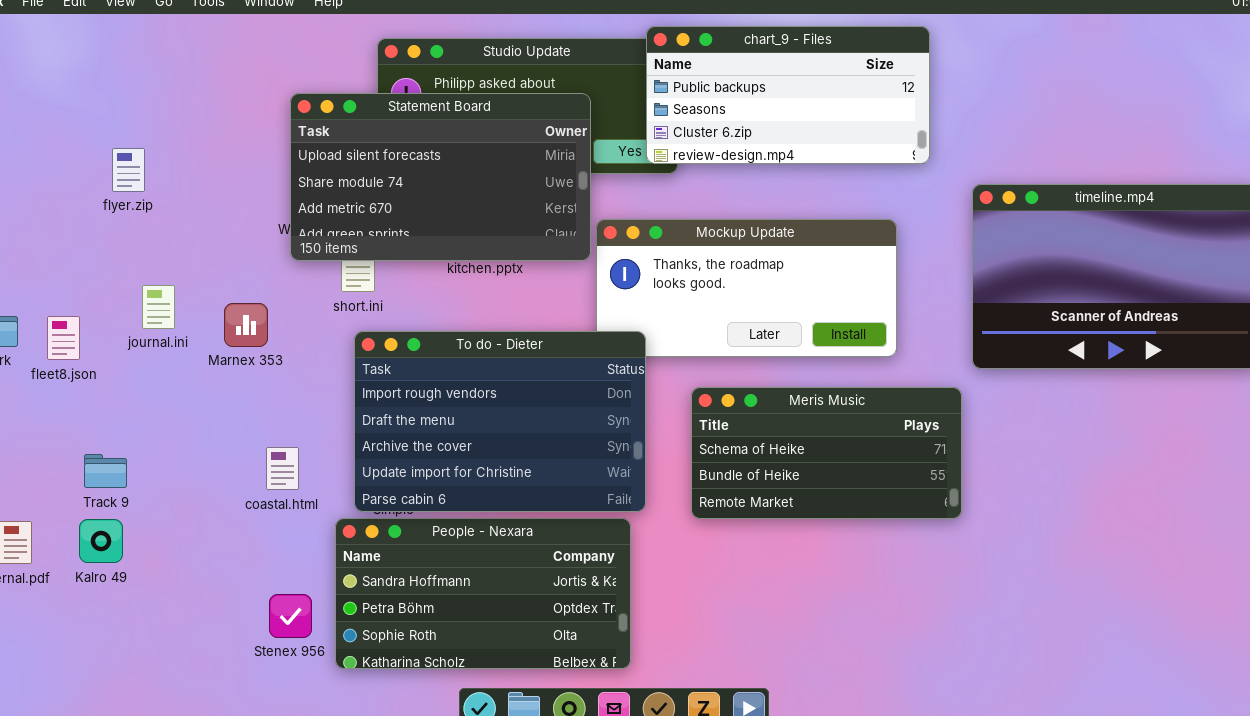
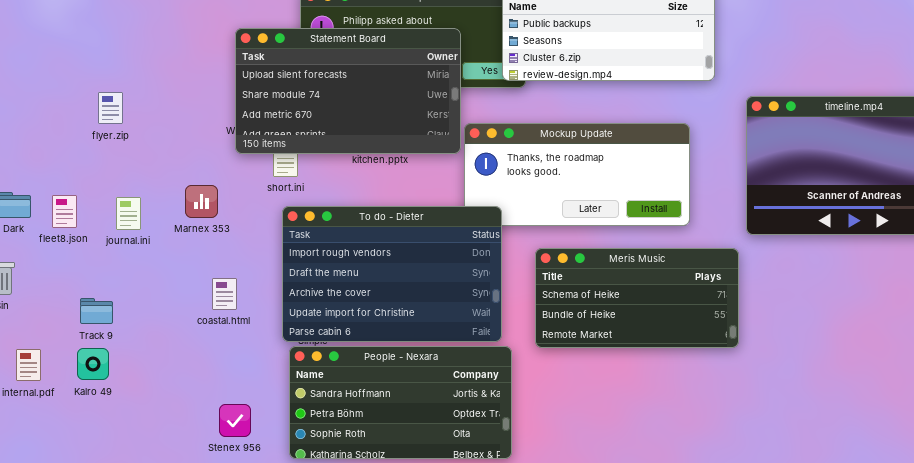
flyer.zip: [112,148,145,192] -> [98,92,123,124], moved
journal.ini: [142,285,175,329] -> [116,197,141,230], moved
coastal.html: [266,447,299,490] -> [212,278,237,310], moved
People - Nexara: [335,518,631,669] -> [289,346,512,459], moved

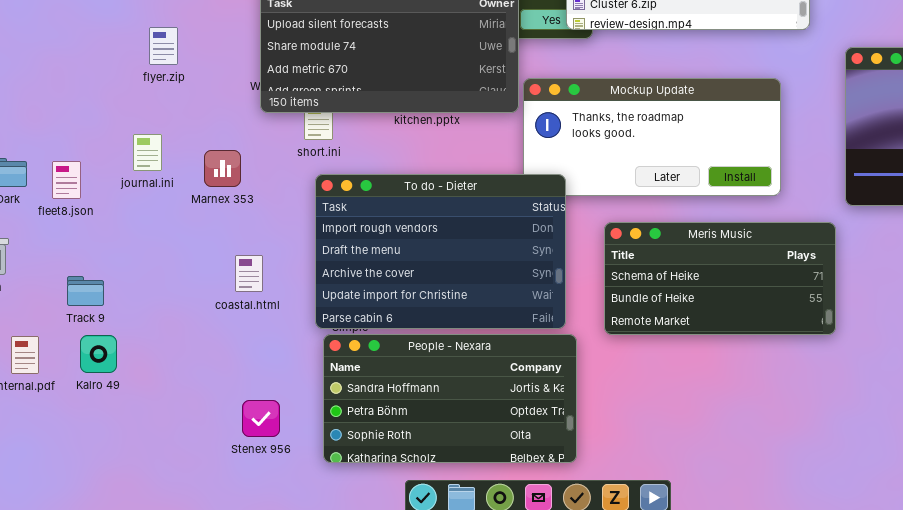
flyer.zip: [98,92,123,124] -> [149,27,178,65], moved
journal.ini: [116,197,141,230] -> [133,134,162,171], moved
Track 9: [80,298,113,324] -> [67,276,104,306], moved

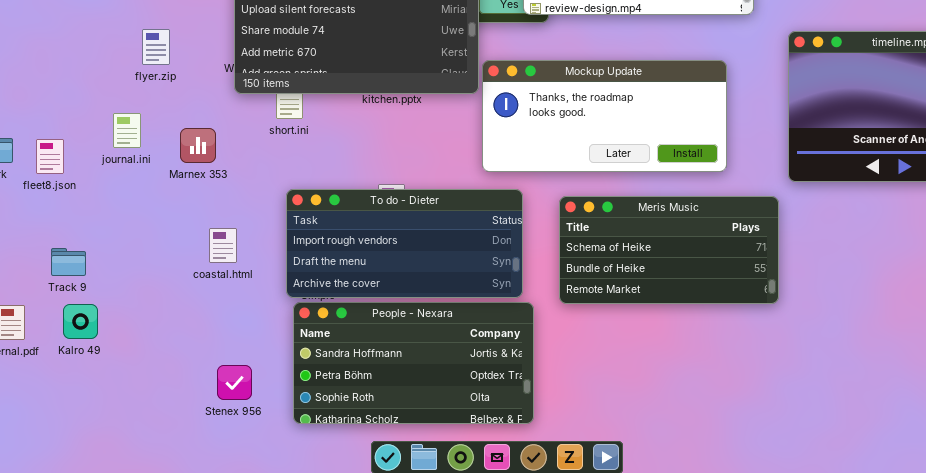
flyer.zip: [149,27,178,65] -> [142,29,170,65], moved
To do - Dieter: [315,174,566,329] -> [286,189,523,298], resized

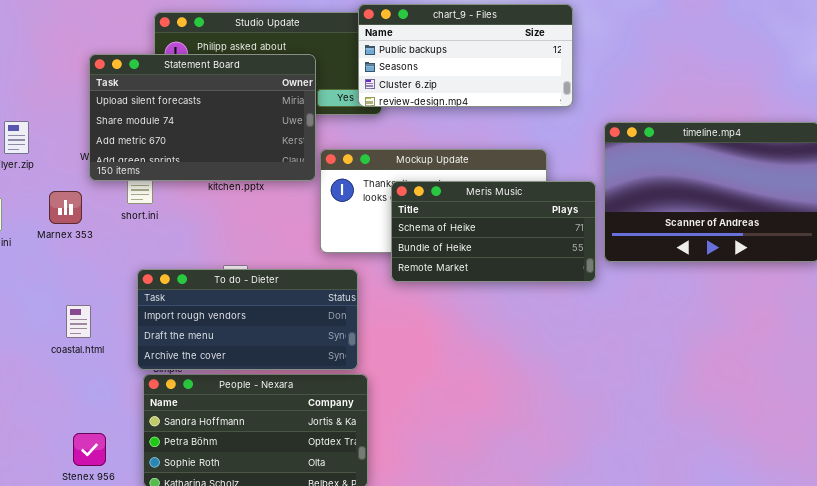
Marnex 353: [180,128,216,163] -> [49,191,82,224], moved
Meris Music: [559,196,779,304] -> [391,181,596,282], moved

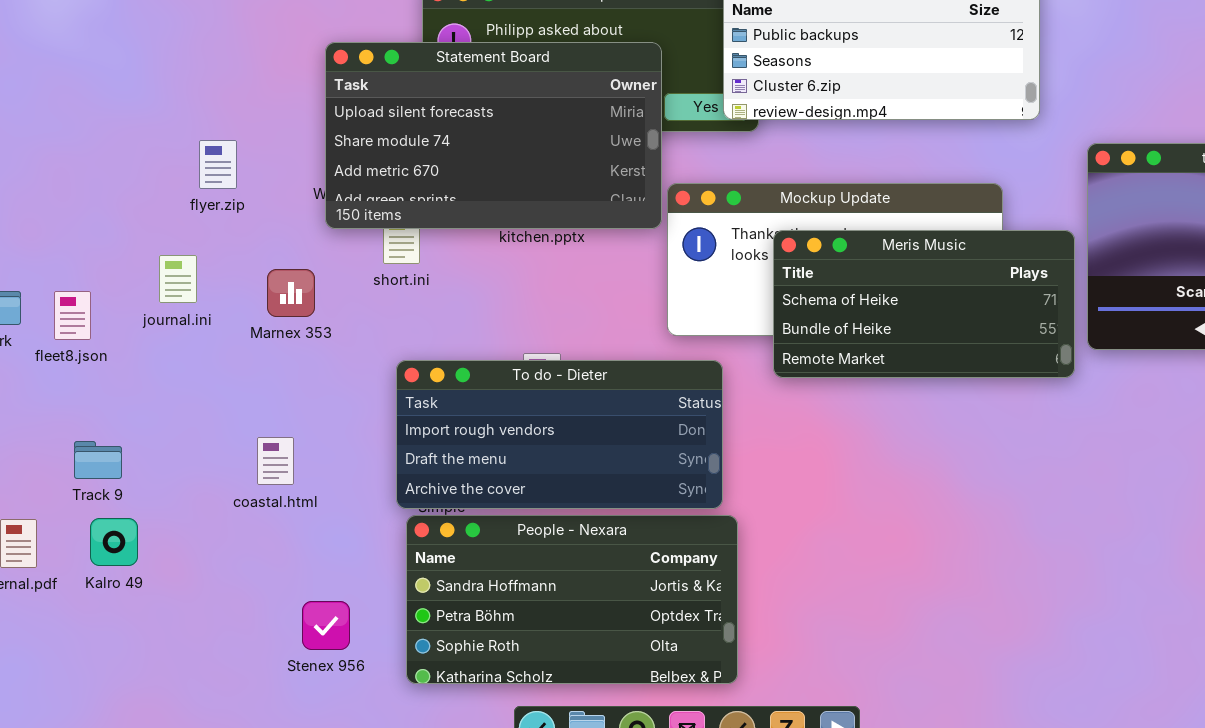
Marnex 353: [49,191,82,224] -> [267,269,315,317], moved
coastal.html: [66,305,91,338] -> [257,437,294,485], moved

